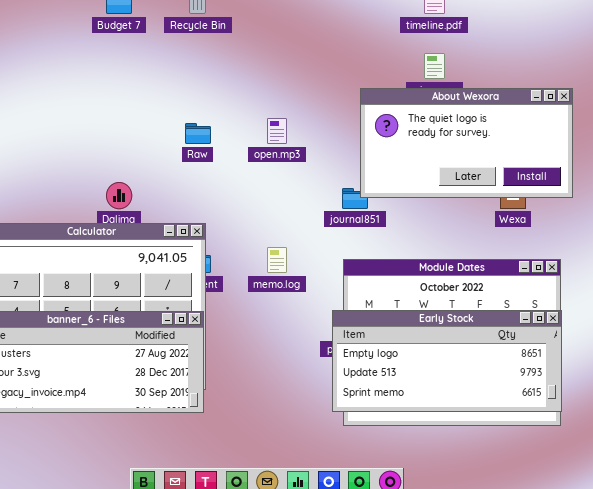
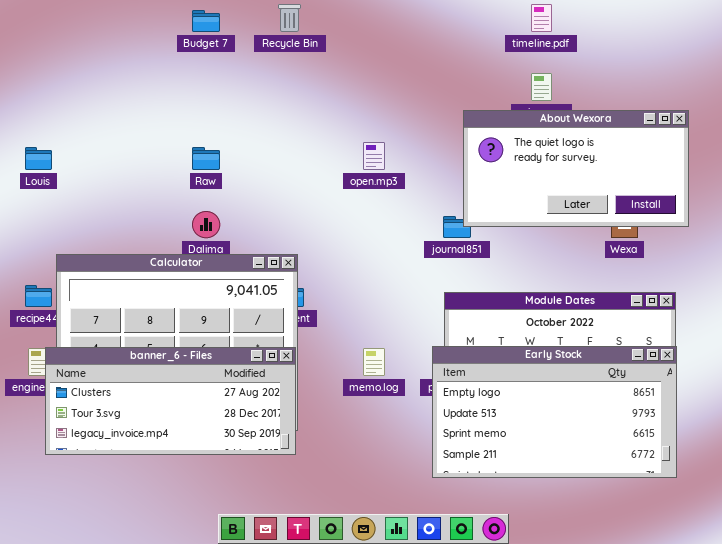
Raw: [185,123,211,144] -> [192,147,220,170], moved
memo.log: [267,247,287,273] -> [363,348,385,376], moved
Early Stock: [332,310,562,412] -> [432,346,677,478], resized

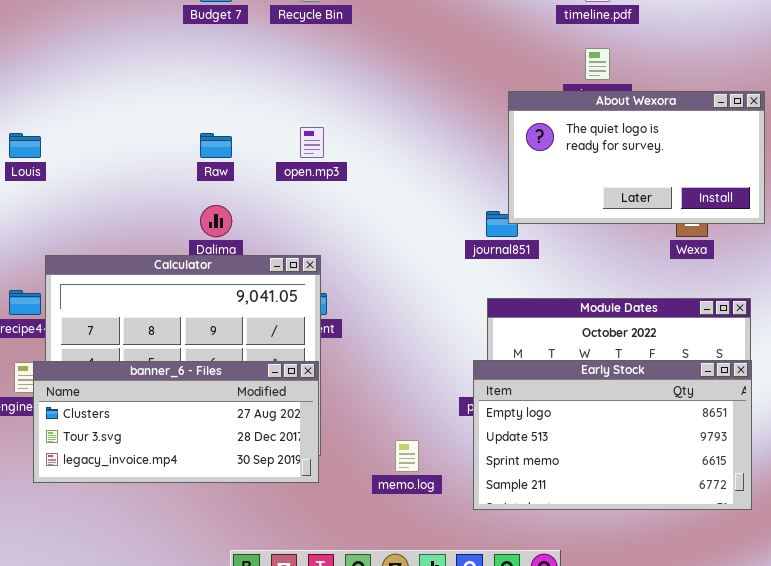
open.mp3: [363,142,385,170] -> [300,127,324,158], moved
memo.log: [363,348,385,376] -> [395,440,419,472], moved

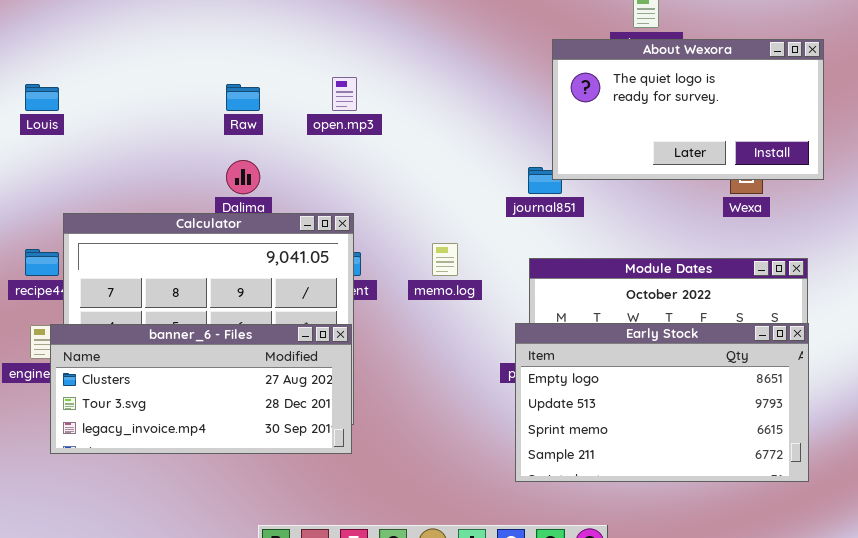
memo.log: [395,440,419,472] -> [432,243,458,276], moved

